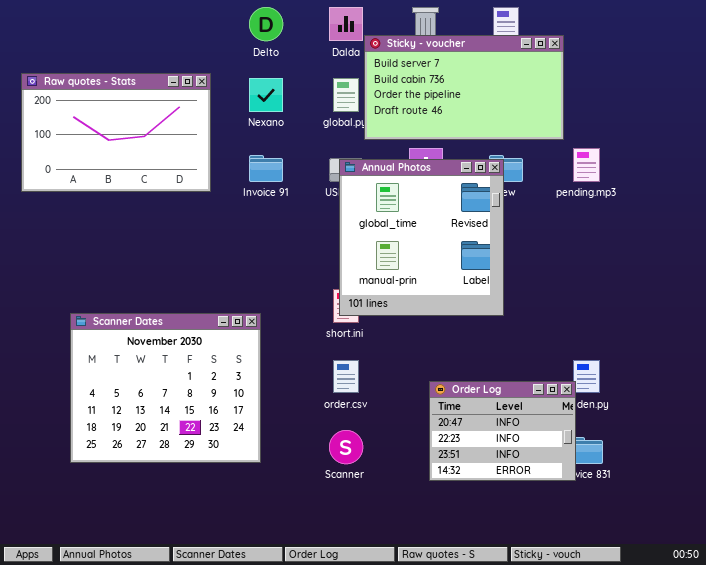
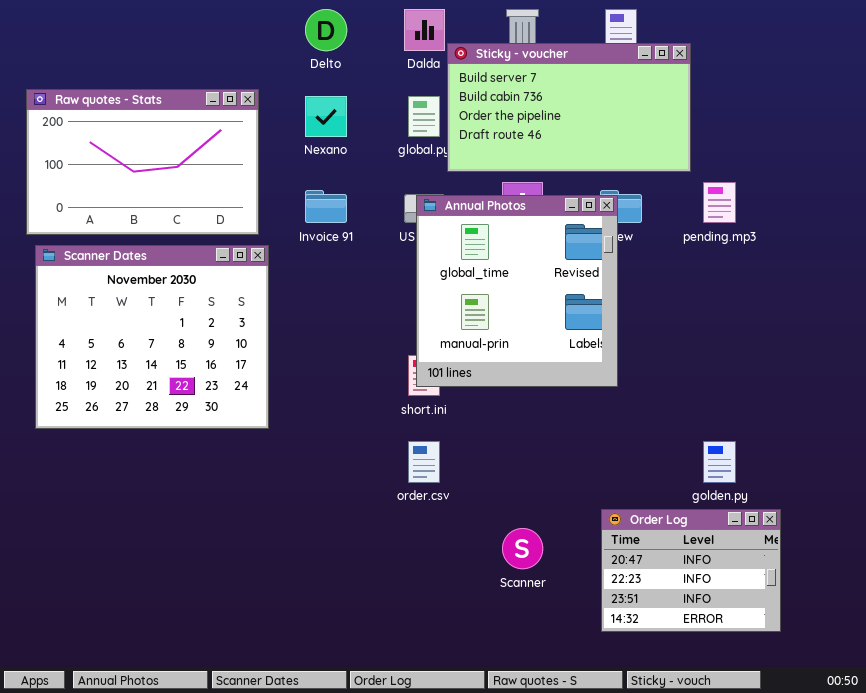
Scanner Dates: [70,313,261,463] -> [35,245,269,429], moved
Order Log: [429,381,576,481] -> [601,509,781,632], moved
Scanner: [329,430,363,464] -> [502,528,543,569], moved

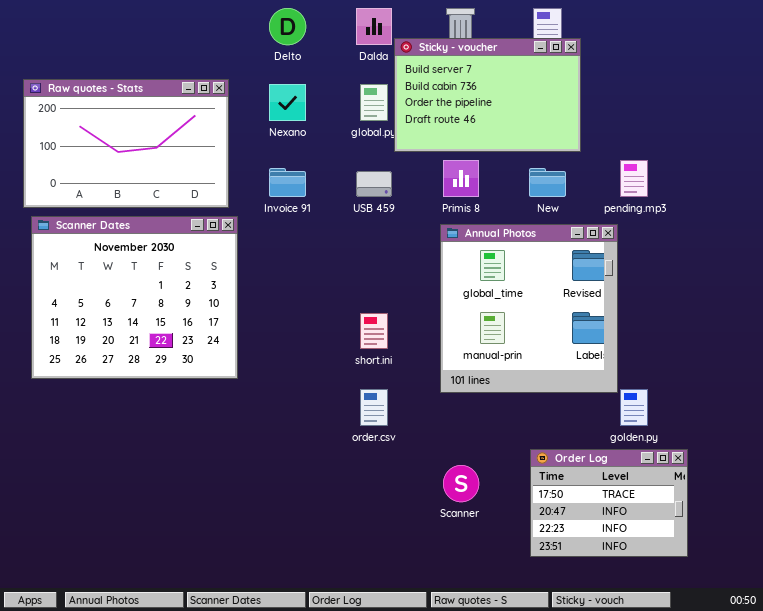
Sticky - voucher: [447,43,691,172] -> [394,38,581,152], resized
Annual Photos: [416,195,618,387] -> [440,224,618,393], moved
Order Log: [601,509,781,632] -> [530,449,688,557], scrolled up 1 row

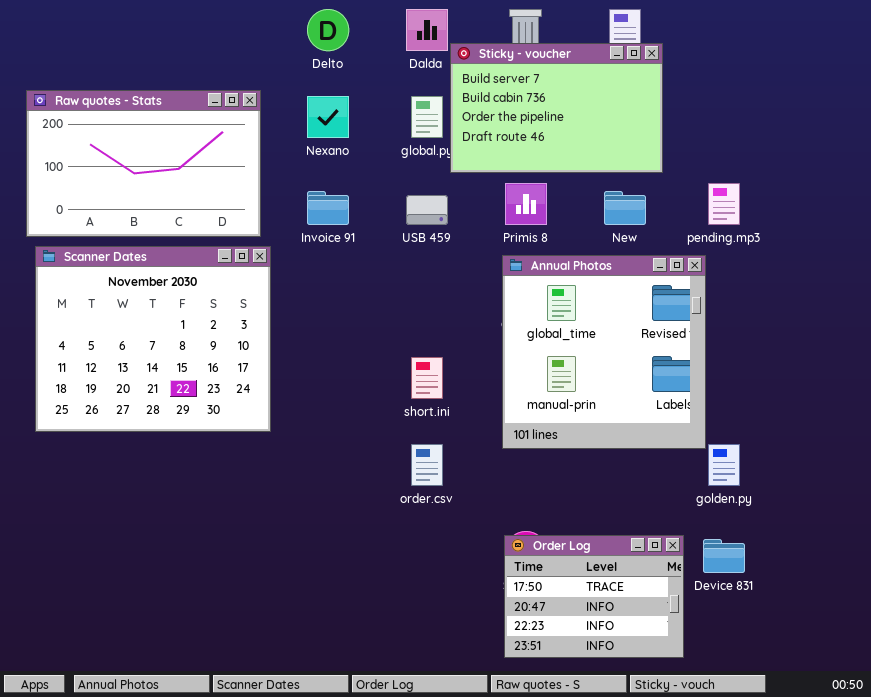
Order Log: [530,449,688,557] -> [504,535,684,658], moved

